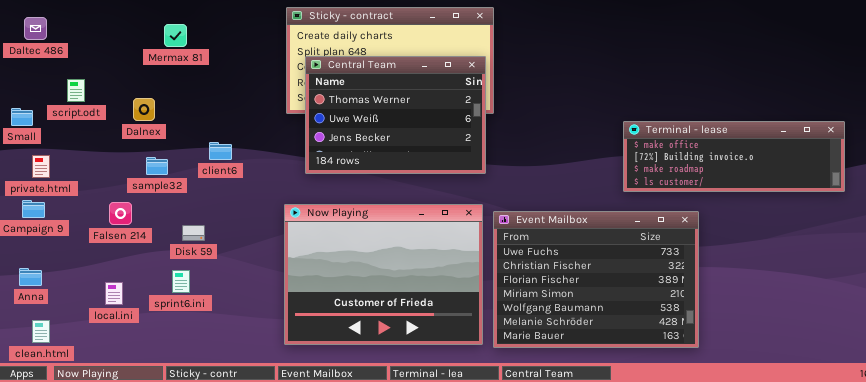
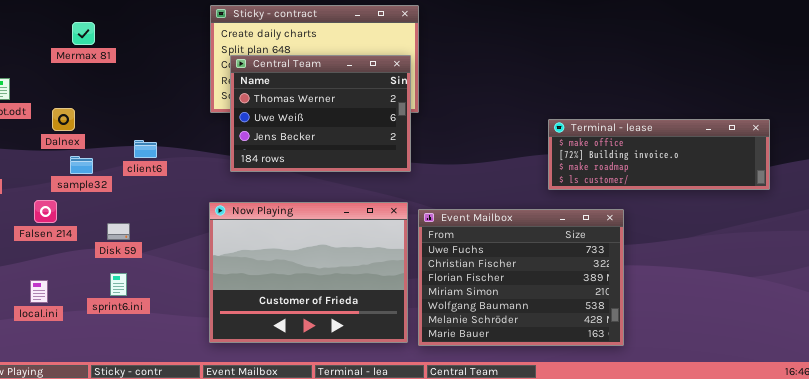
Mermax 81: [164,24,187,47] -> [72,22,95,45], moved
Dalnex: [133,98,155,121] -> [52,108,75,131], moved
sprint6.ini: [172,270,190,293] -> [110,273,127,296], moved

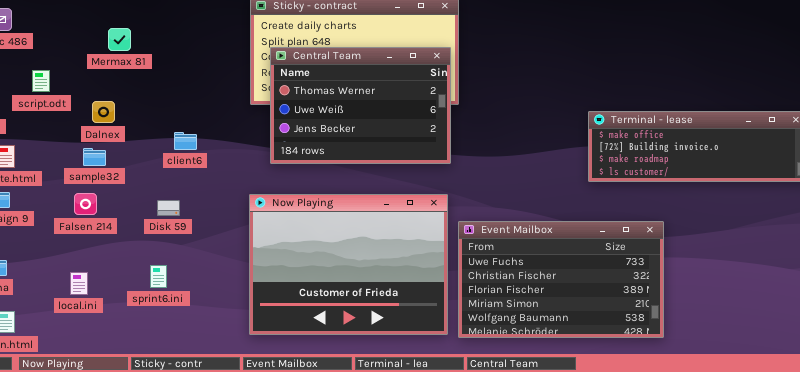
Mermax 81: [72,22,95,45] -> [108,28,131,51], moved
sample32: [70,156,93,174] -> [83,148,106,166], moved
Event Mailbox: [418,209,624,346] -> [458,221,664,338], resized
Disk 59: [107,223,130,240] -> [157,200,180,216], moved

